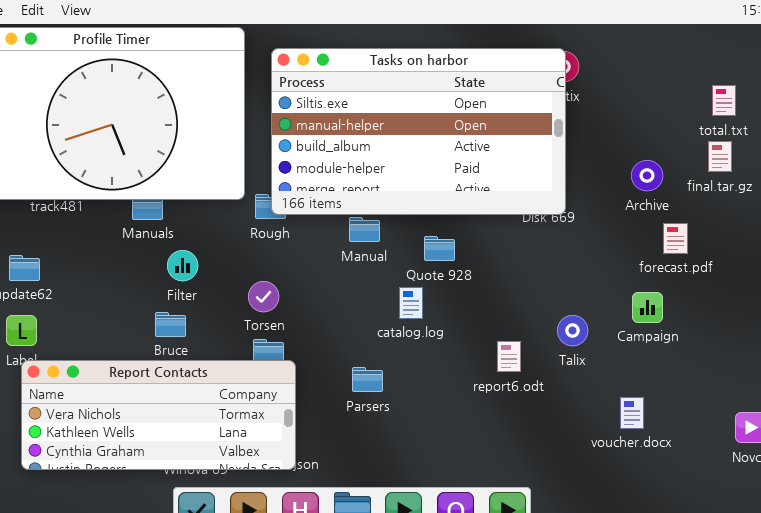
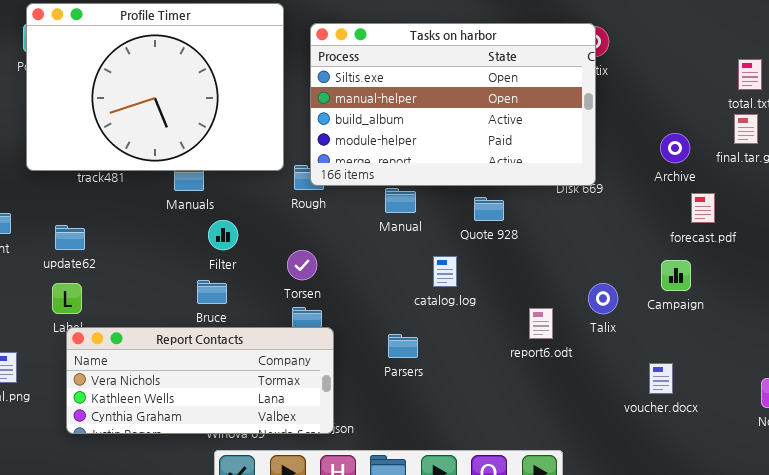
Quote 928: [424,236,455,261] -> [474,197,504,221], moved

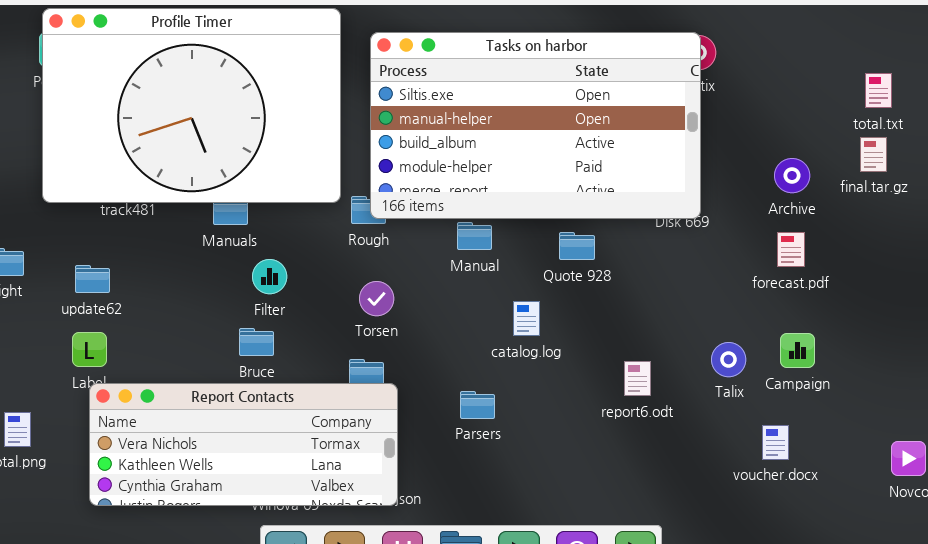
forecast.pdf: [691,193,715,223] -> [777,232,805,267], moved
Torsen: [287,250,317,280] -> [359,281,394,316], moved
Campaign: [661,260,691,291] -> [780,333,815,368], moved
Talix: [588,283,618,314] -> [711,342,746,377], moved

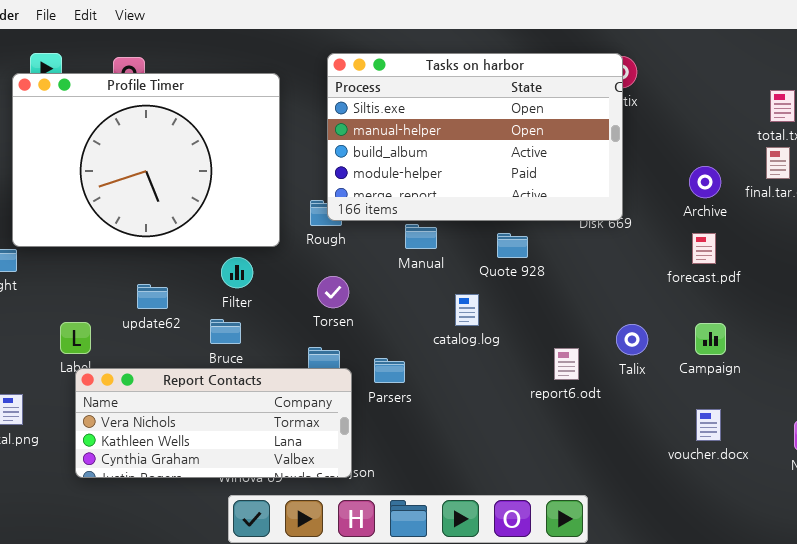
Profile Timer: [42,8,341,203] -> [12,73,280,247], moved
update62: [75,265,110,293] -> [137,284,168,309], moved
Talix: [711,342,746,377] -> [616,324,648,355], moved
Parsers: [460,391,495,419] -> [374,358,405,383], moved
voucher.docx: [762,425,789,460] -> [696,409,721,441], moved

